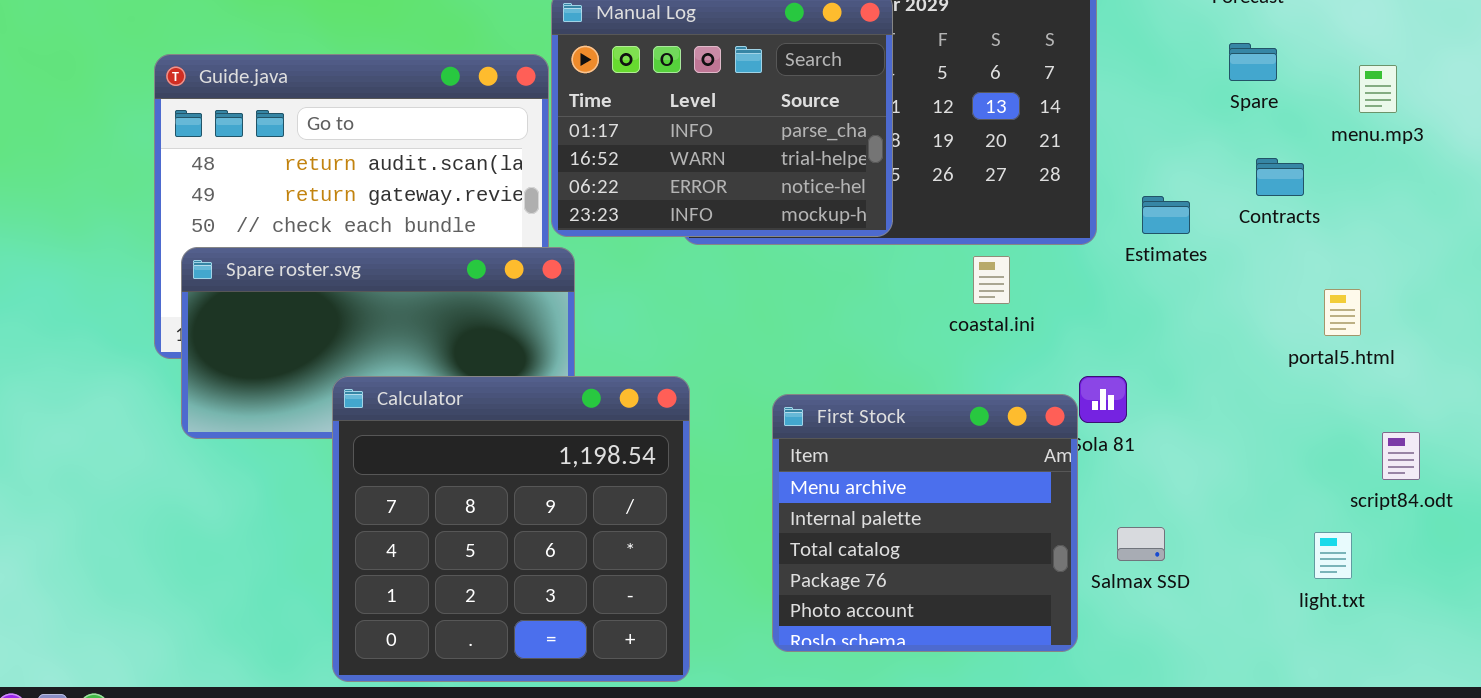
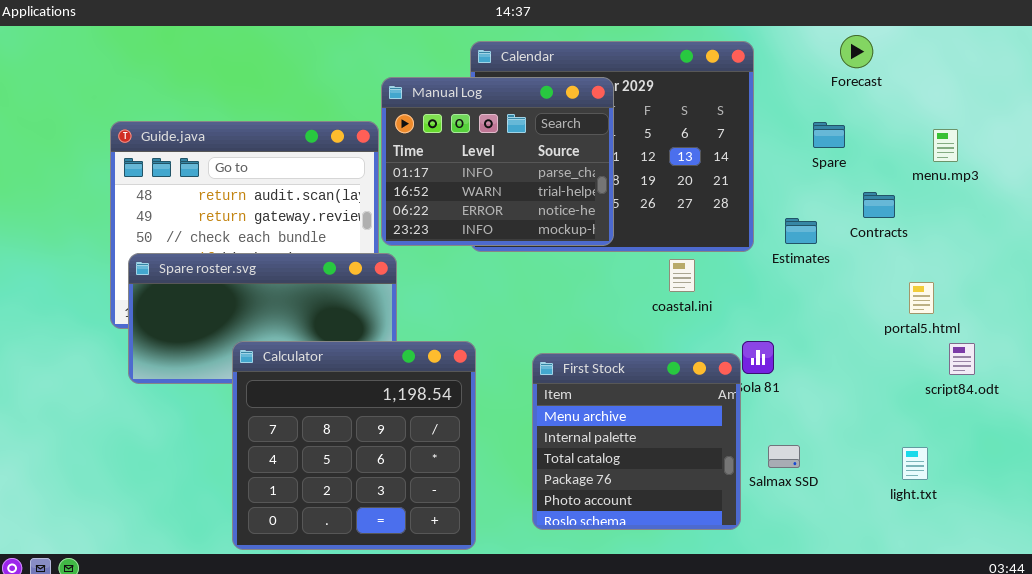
Spare: [1229,43,1277,81] -> [813,122,845,148], moved
script84.odt: [1382,432,1420,480] -> [949,343,975,375], moved

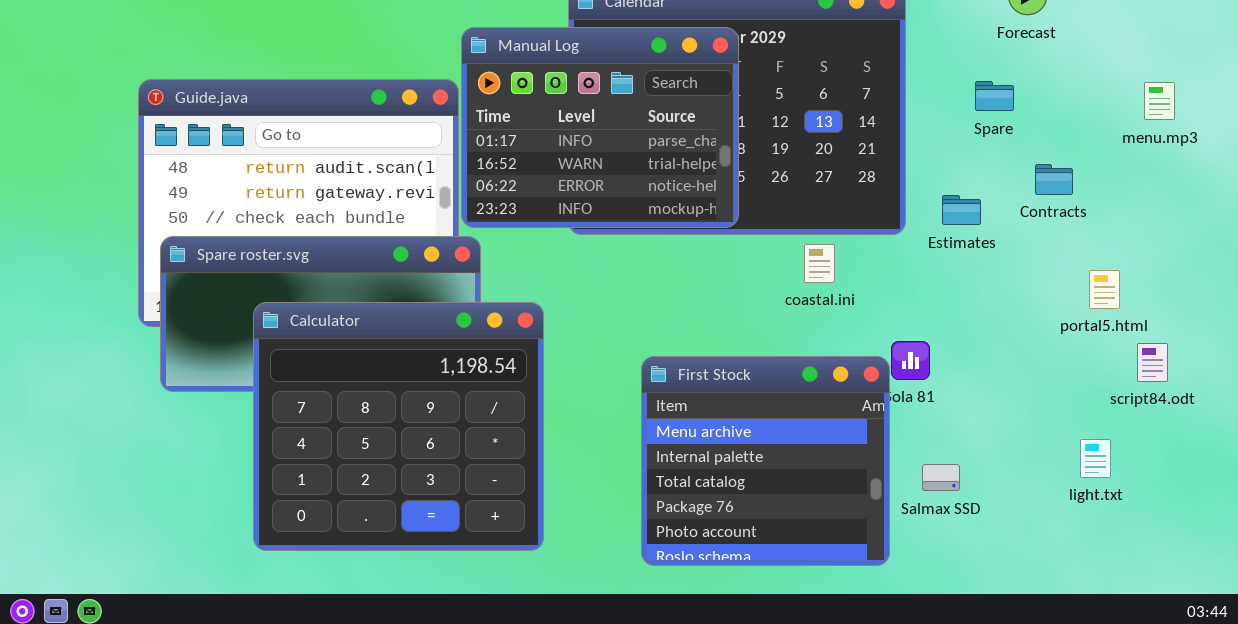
menu.mp3: [933,129,958,162] -> [1144,82,1175,120], moved
Calculator: [232,341,476,550] -> [253,302,544,551], moved
light.txt: [902,447,928,480] -> [1080,439,1111,478], moved

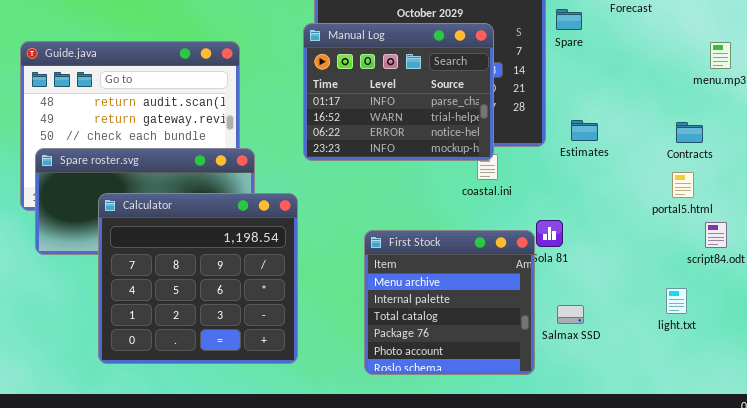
Manual Log: [461,27,739,228] -> [303,23,494,161], moved
Spare: [975,81,1014,111] -> [556,9,582,30], moved
Contracts: [1035,164,1073,195] -> [676,122,703,143], moved

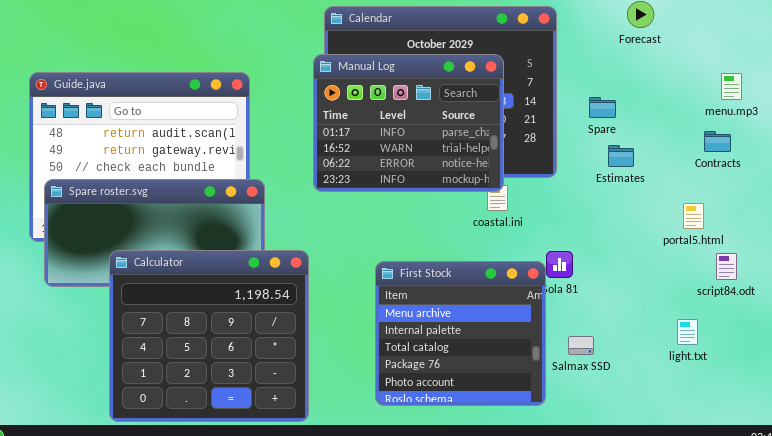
Spare: [556,9,582,30] -> [589,97,616,118], moved
Estimates: [571,120,598,141] -> [608,145,634,167], moved
Contracts: [676,122,703,143] -> [704,131,731,152], moved
Calculator: [98,193,298,364] -> [109,250,309,422], moved

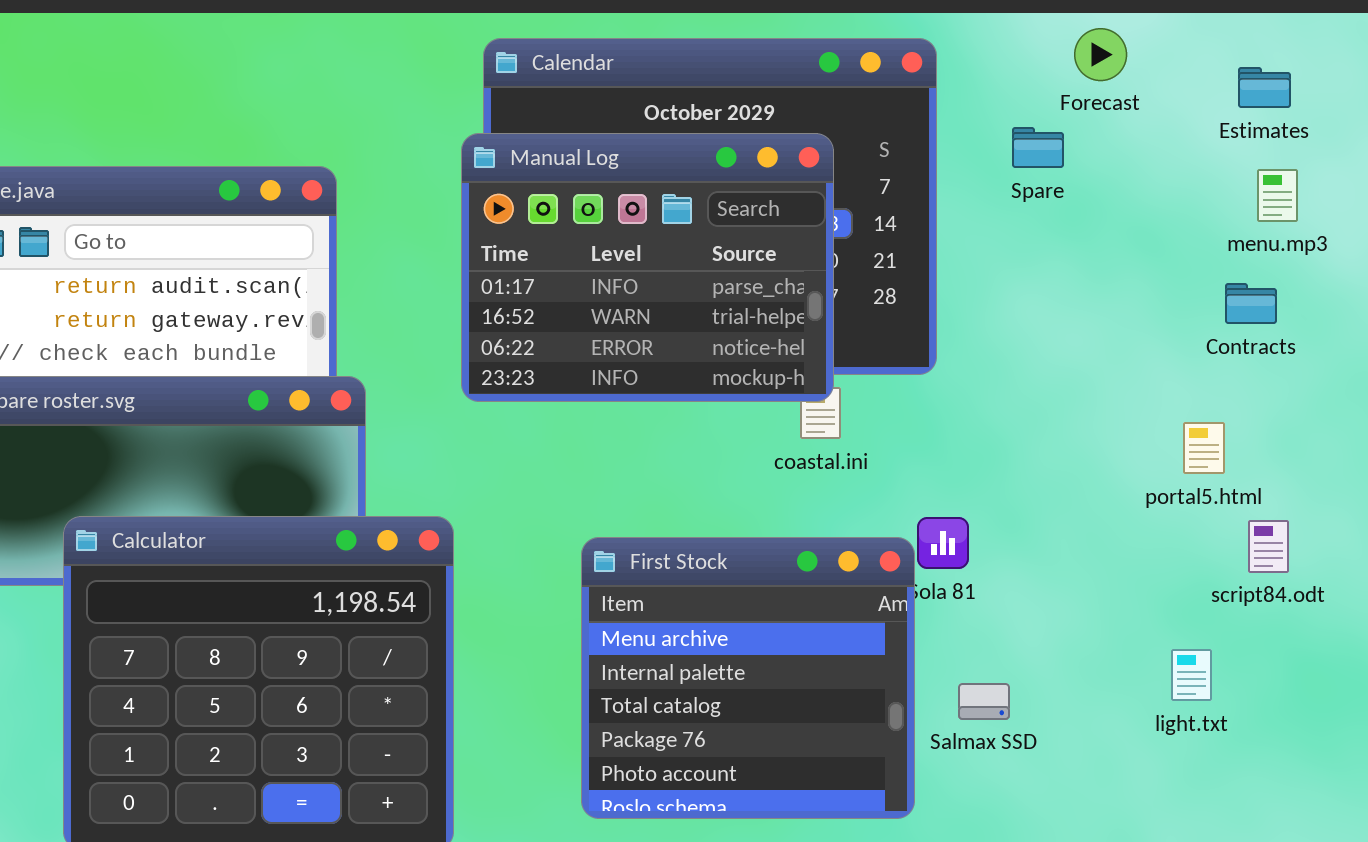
Spare: [589,97,616,118] -> [1012,127,1064,168], moved
Estimates: [608,145,634,167] -> [1238,67,1291,108], moved

